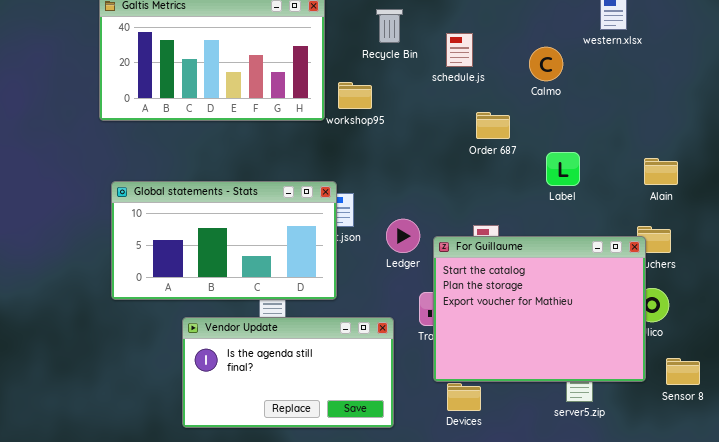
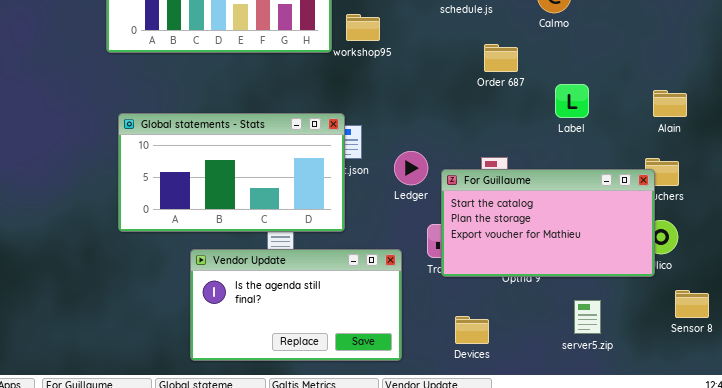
For Guillaume: [433,236,646,382] -> [441,169,655,277], resized

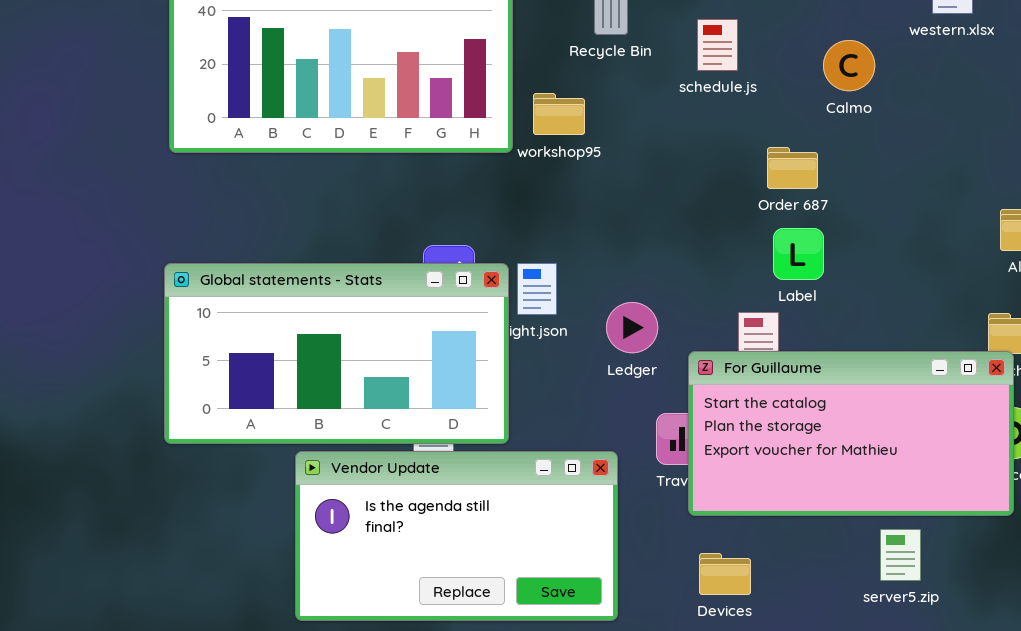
Order 687: [484,44,518,72] -> [767,147,818,189], moved
Label: [555,84,589,118] -> [773,228,824,280], moved
Global statements - Stats: [118,113,345,232] -> [164,263,509,444], moved
For Guillaume: [441,169,655,277] -> [688,351,1014,516], moved

